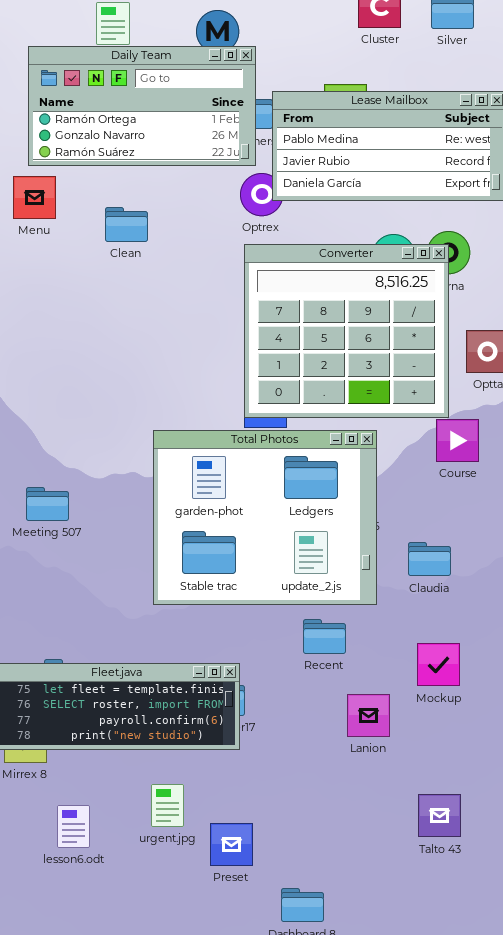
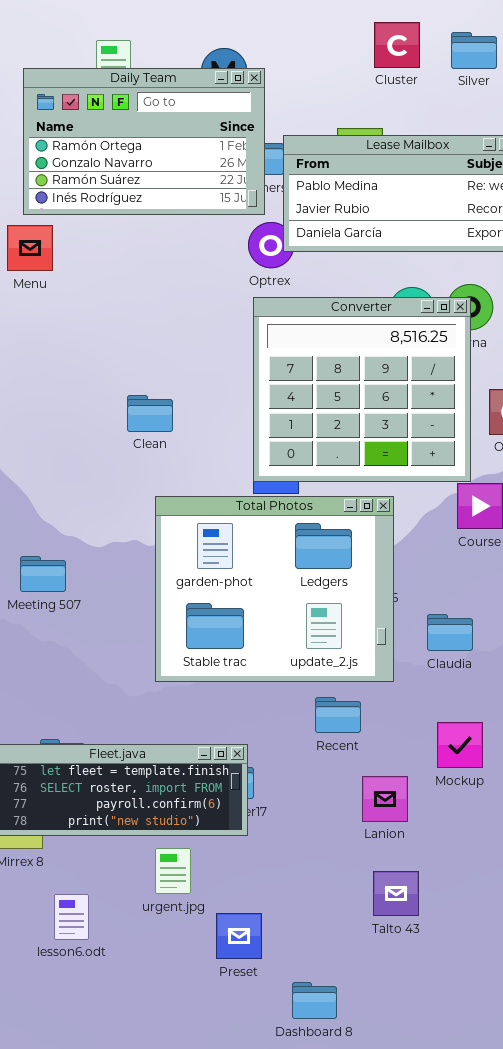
Daily Team: [28,46,256,166] -> [23,68,265,215], resized
Clean: [105,207,148,242] -> [127,395,173,432], moved
urgent.jpg: [151,784,184,827] -> [155,848,191,894], moved
Talto 43: [418,794,461,837] -> [373,871,419,916], moved

